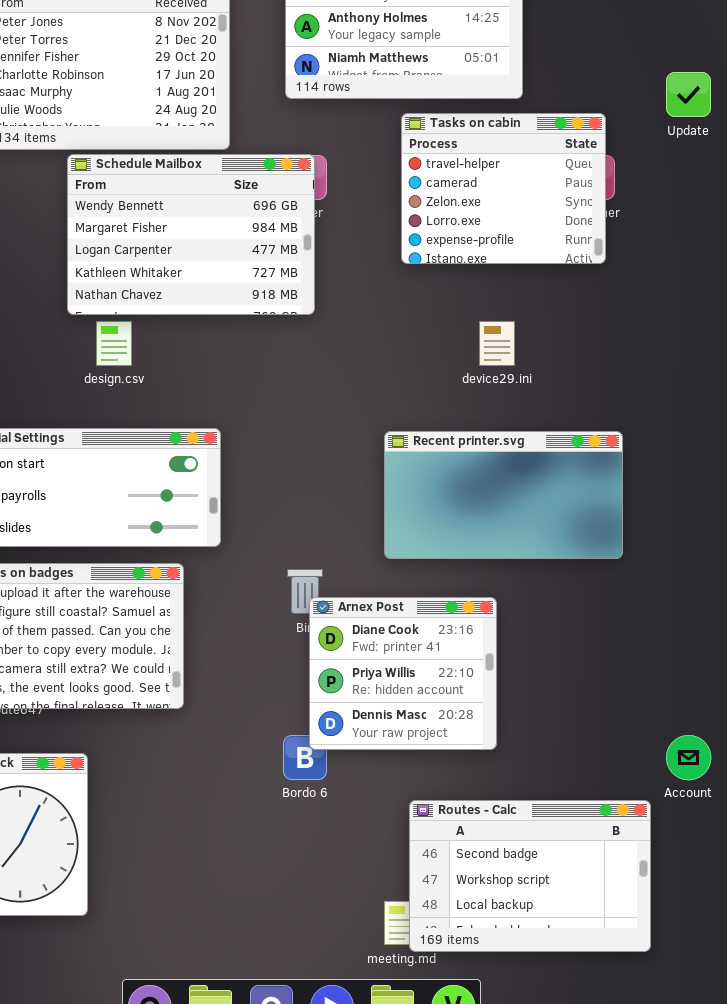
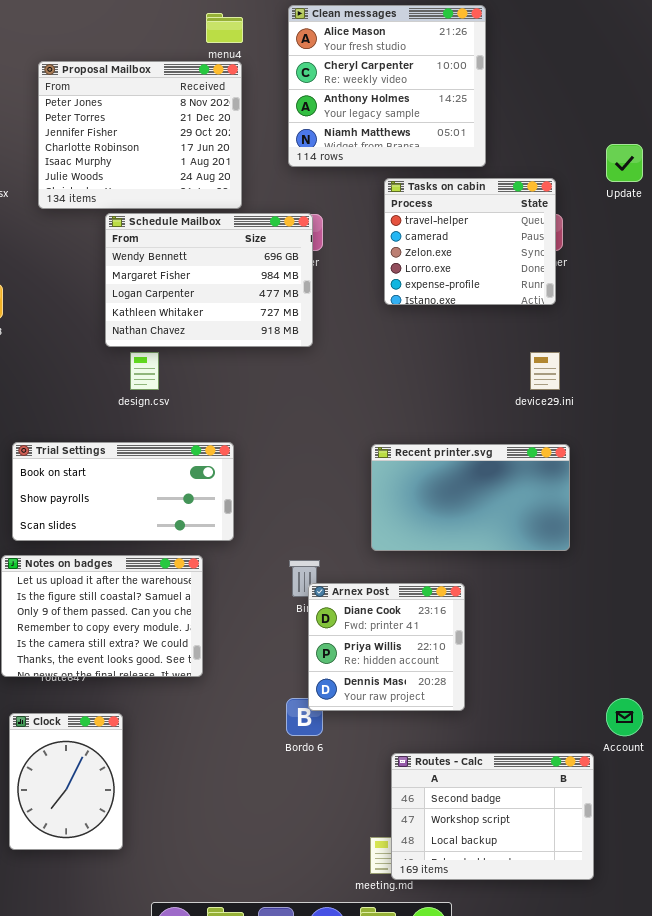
device29.ini: [479,321,515,366] -> [530,352,560,390], moved

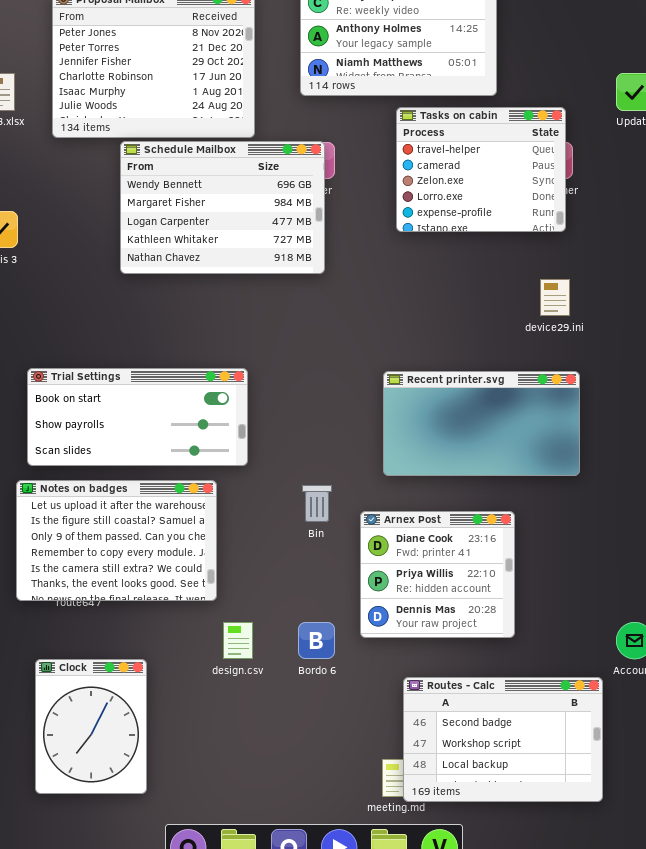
design.csv: [130,352,159,390] -> [223,622,253,659], moved
Arnex Post: [308,583,465,711] -> [360,511,515,638], moved
Clock: [9,713,123,850] -> [35,659,147,794], moved

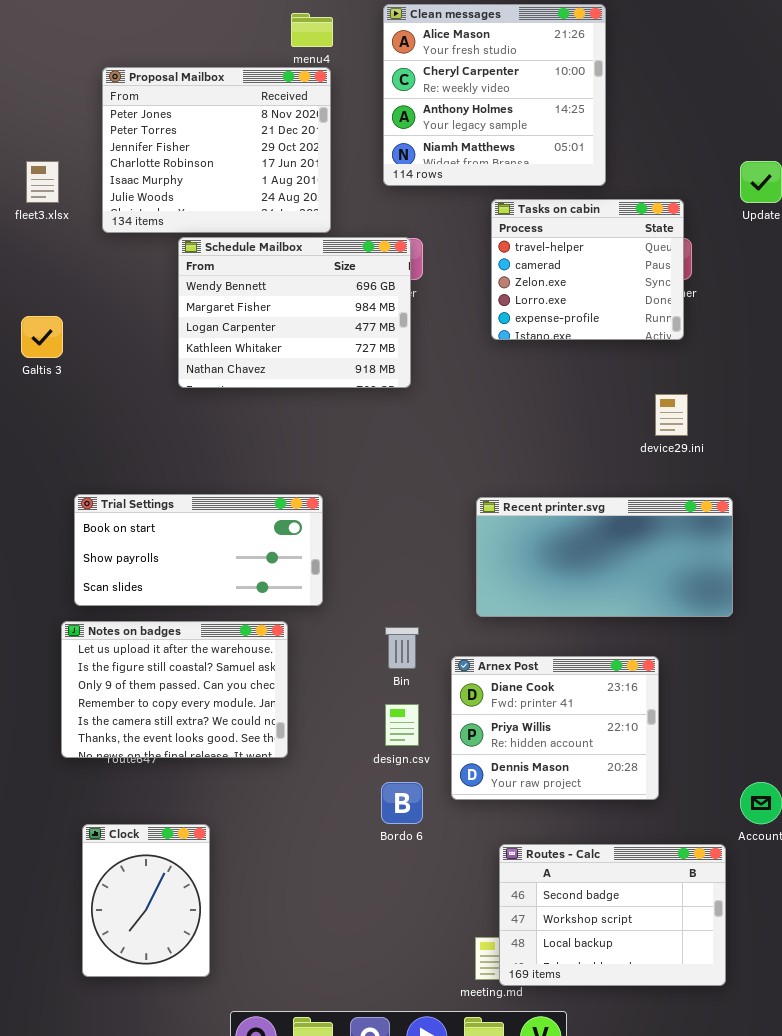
Recent printer.svg: [383,371,580,476] -> [476,497,733,617], resized
Arnex Post: [360,511,515,638] -> [451,656,659,800], resized
design.csv: [223,622,253,659] -> [385,704,419,746], moved

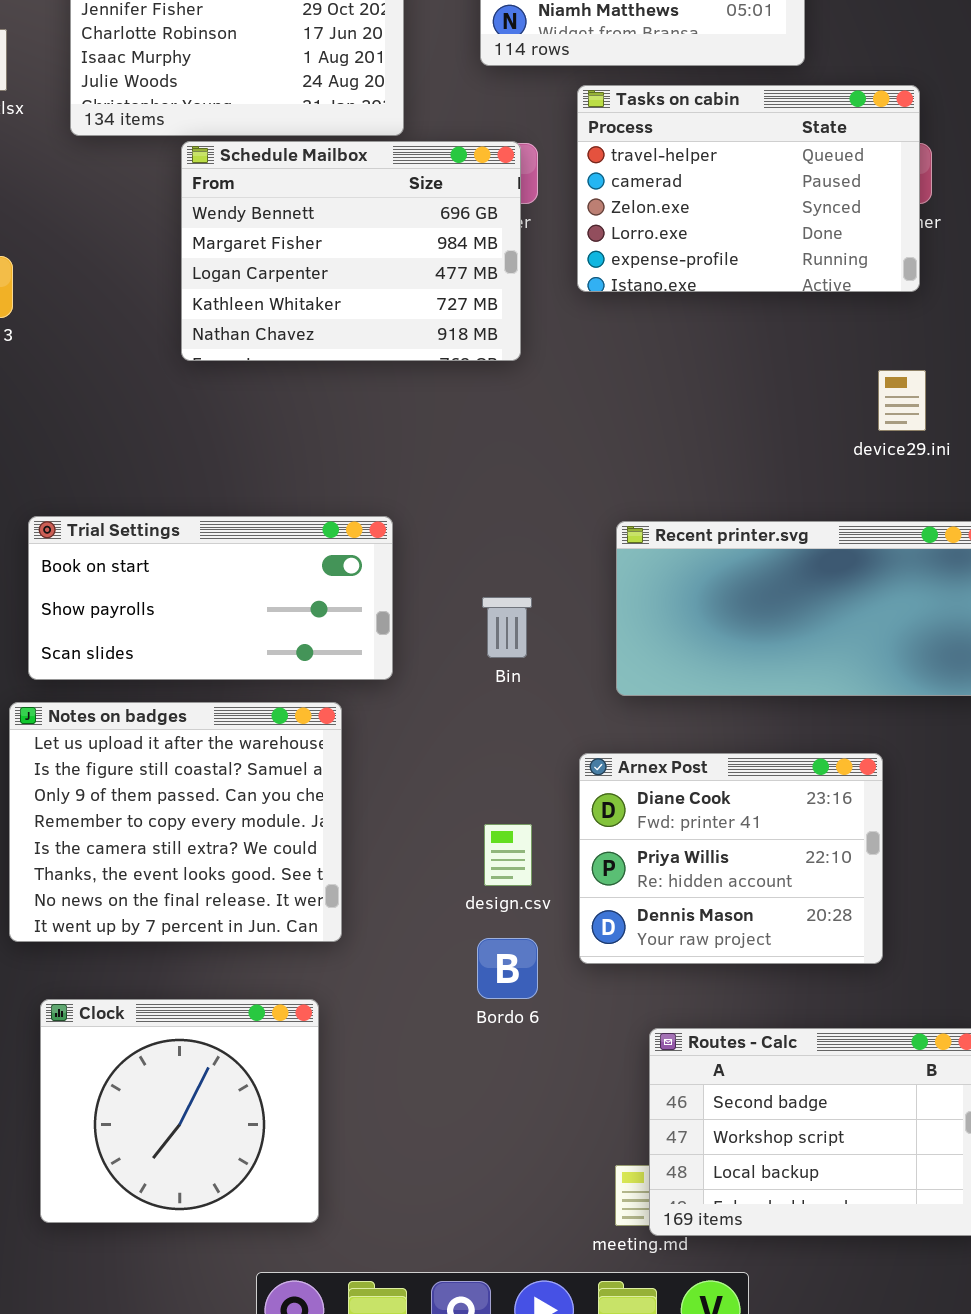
Tasks on cabin: [491,199,684,340] -> [577,85,920,292], resized
Notes on badges: [61,621,288,758] -> [9,702,342,942], resized
Bin: [385,627,419,669] -> [482,597,532,658], moved
Clock: [82,824,210,977] -> [40,999,319,1223], resized

